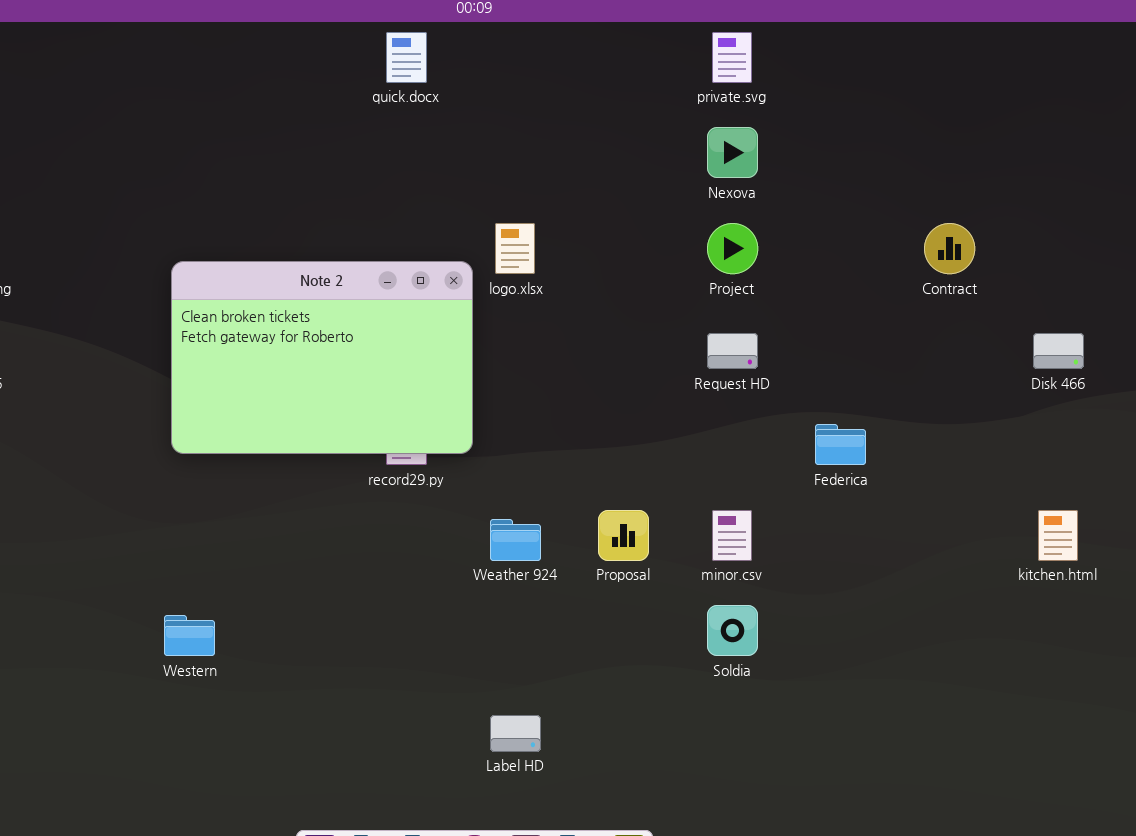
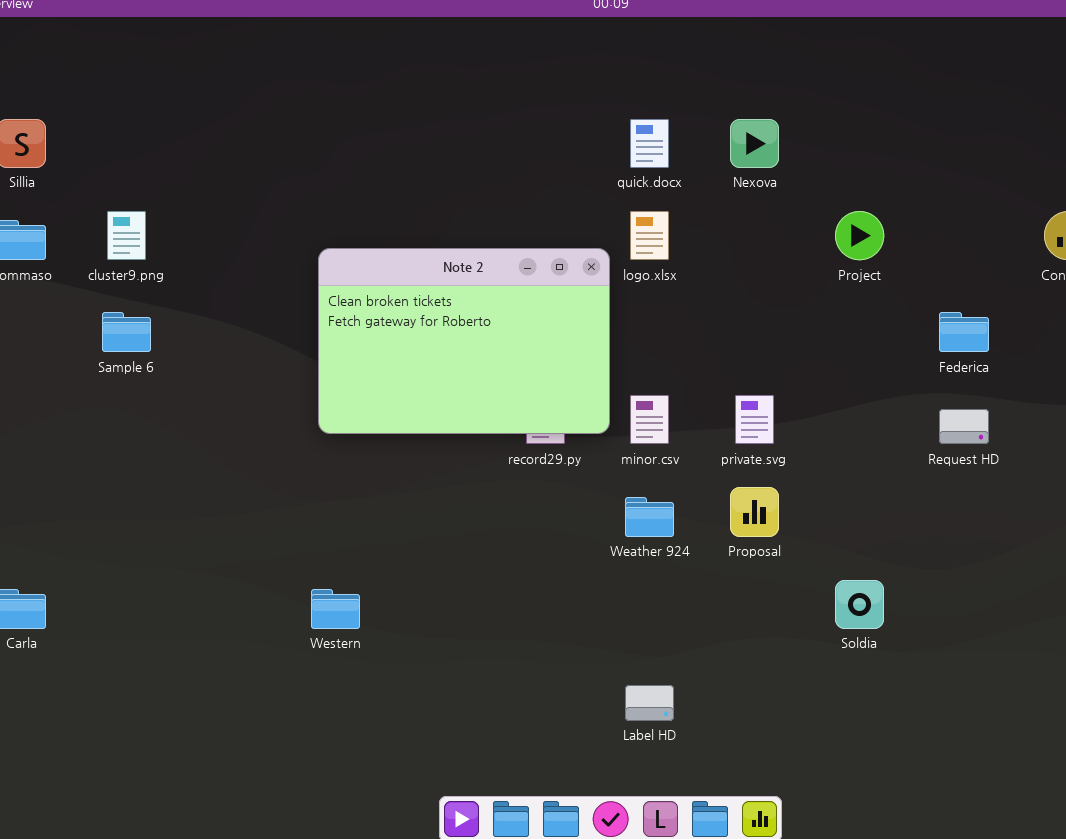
quick.docx: [386,32,427,83] -> [630,119,669,168], moved
private.svg: [712,32,752,83] -> [735,395,774,444], moved
Nexova: [707,127,758,178] -> [730,119,779,168], moved
Request HD: [707,333,758,369] -> [939,409,989,444], moved
Federica: [815,424,866,465] -> [939,312,989,352], moved
minor.csv: [712,510,752,561] -> [630,395,669,444], moved

